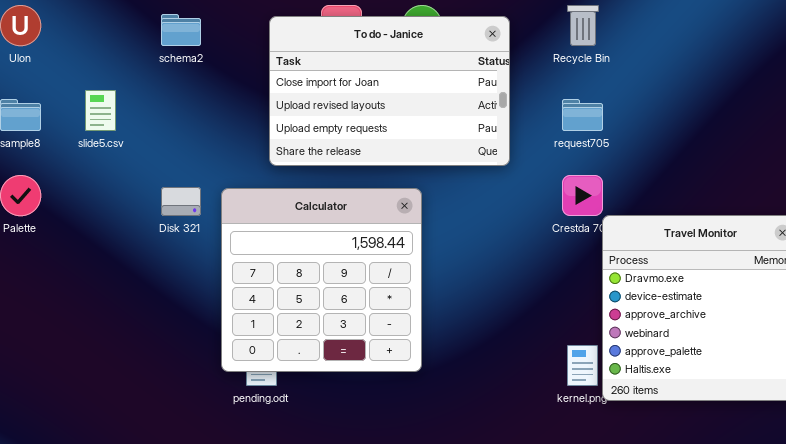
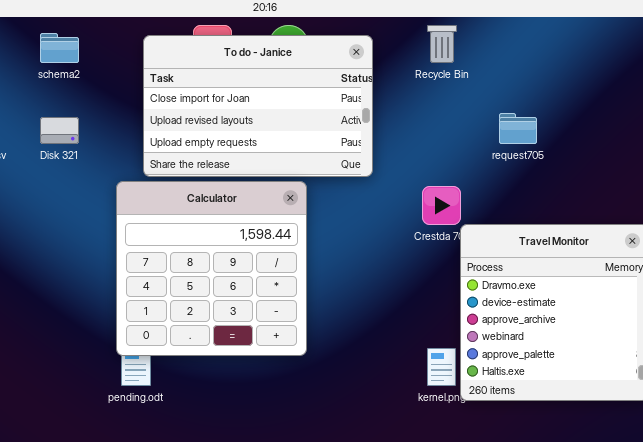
request705: [562,99,603,131] -> [499,113,537,144], moved
Disk 321: [161,187,201,216] -> [40,117,79,144], moved
Calculator: [221,188,422,372] -> [116,181,307,356], moved

